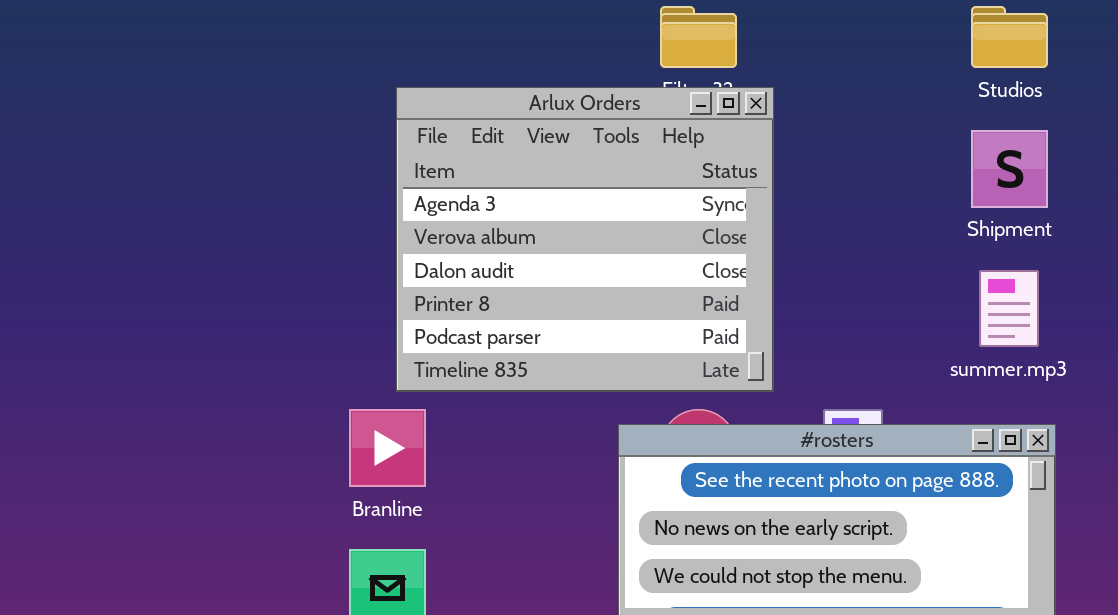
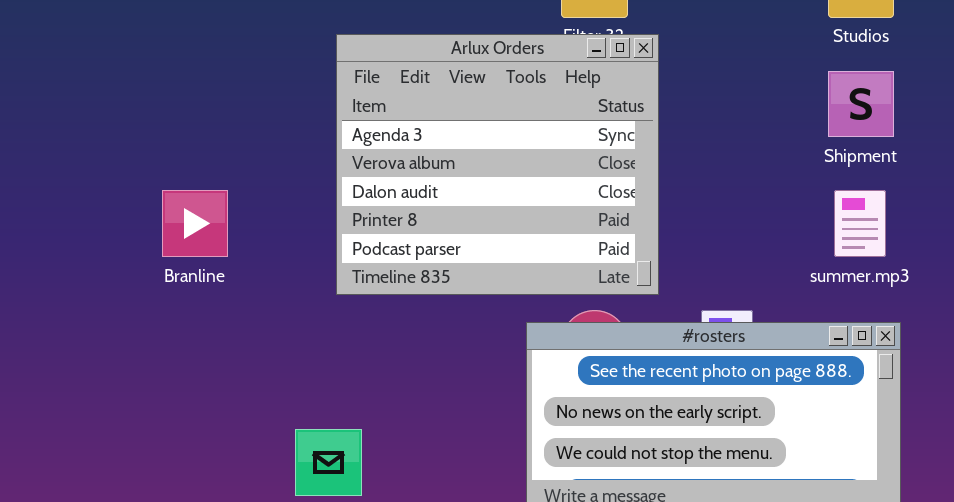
Branline: [349,409,426,487] -> [162,190,228,257], moved

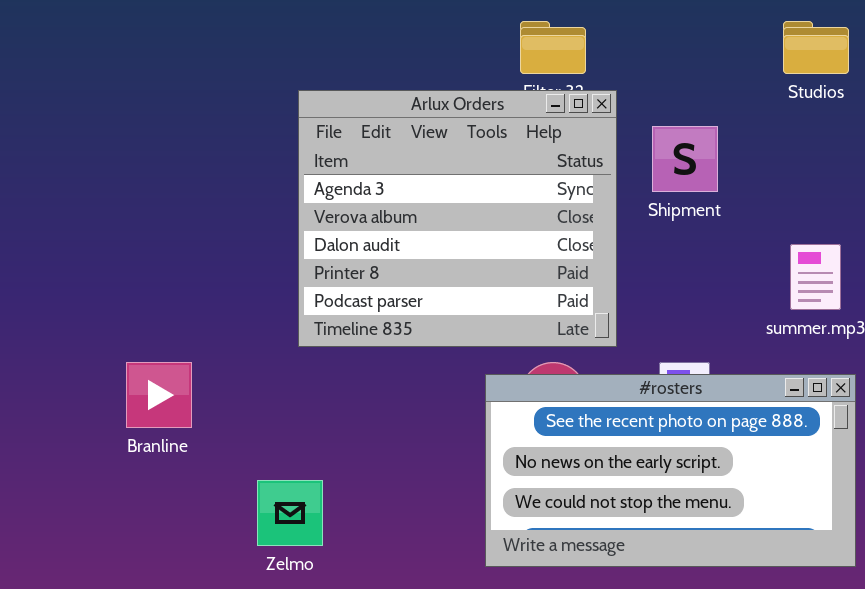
Shipment: [828,71,894,137] -> [652,126,718,192], moved
Branline: [162,190,228,257] -> [126,362,192,428], moved

